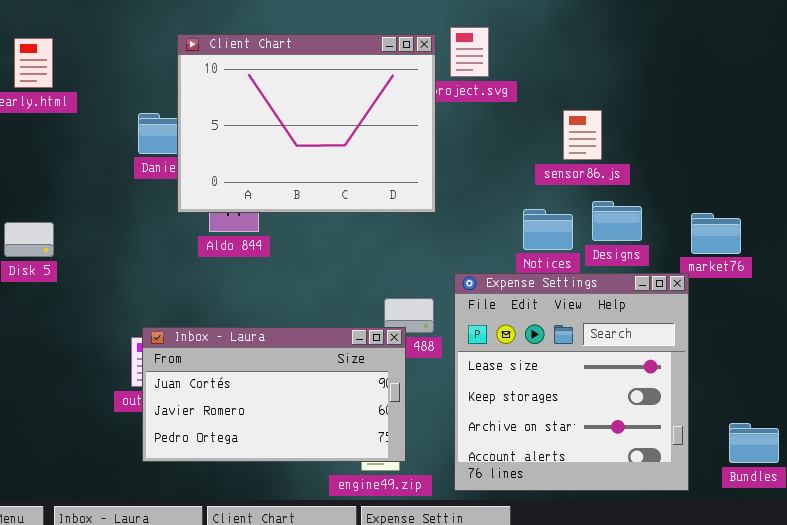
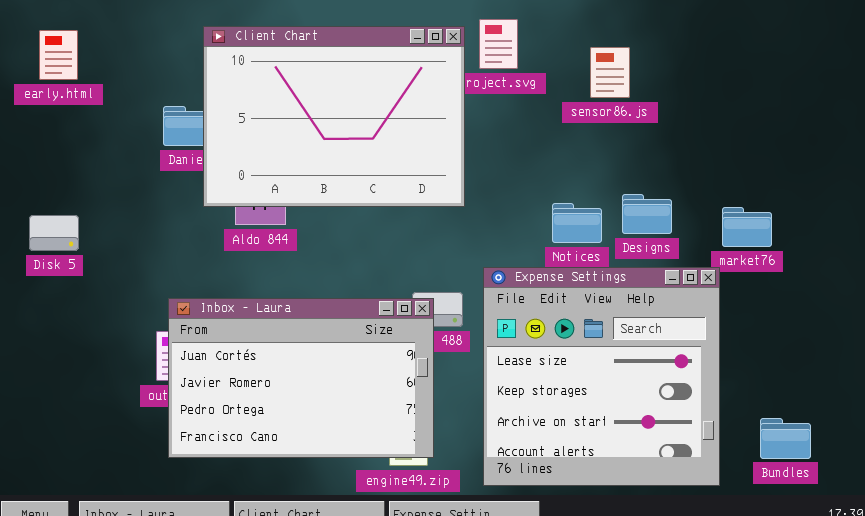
sensor86.js: [563,110,602,160] -> [590,47,630,98], moved
Inbox - Laura: [142,327,406,462] -> [168,298,434,458], resized

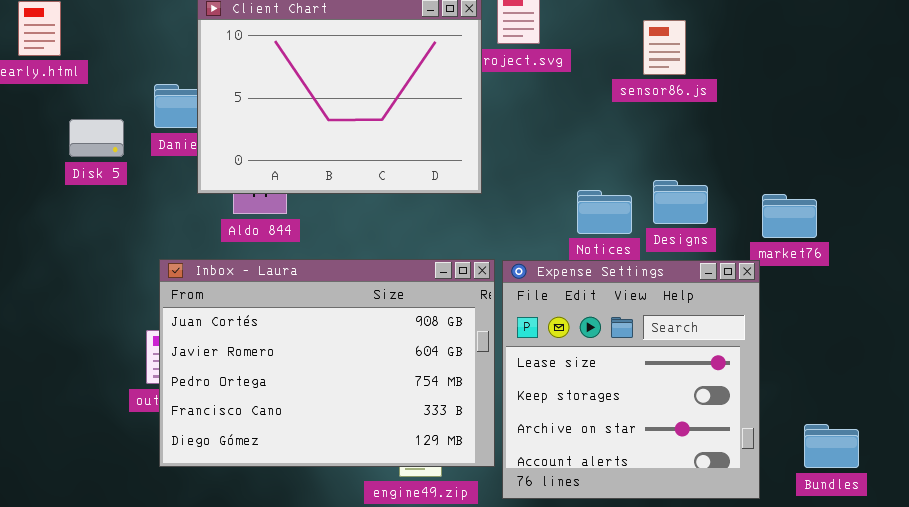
sensor86.js: [590,47,630,98] -> [643,20,686,75], moved
Disk 5: [29,215,79,251] -> [69,119,124,157], moved
Inbox - Laura: [168,298,434,458] -> [159,259,495,467], resized

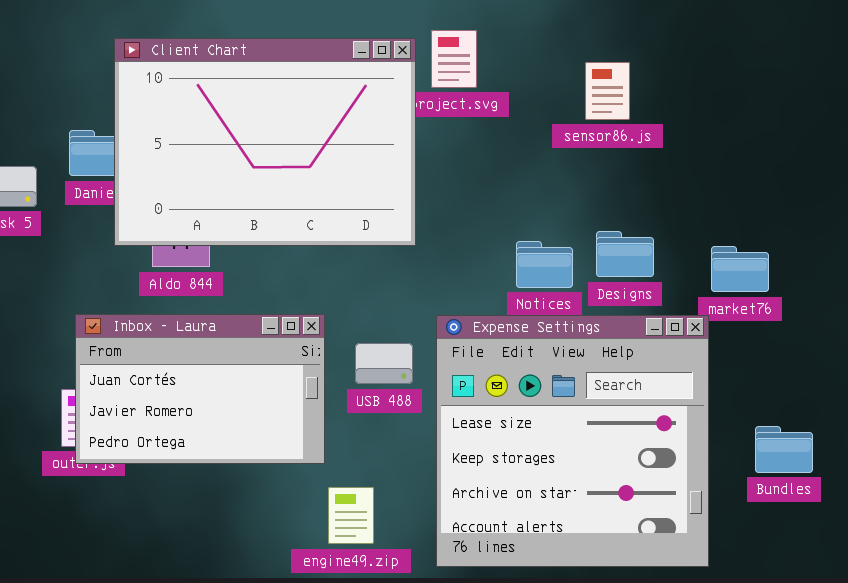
Inbox - Laura: [159,259,495,467] -> [75,314,325,464], resized
Bundles: [804,424,859,468] -> [755,426,813,473], moved

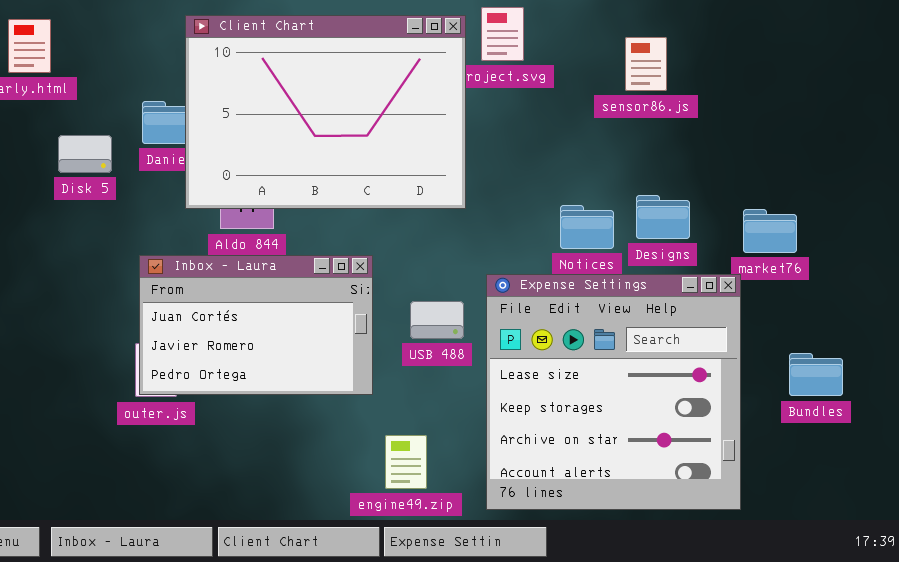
Inbox - Laura: [75,314,325,464] -> [139,255,373,395], moved
Bundles: [755,426,813,473] -> [789,353,843,396], moved

